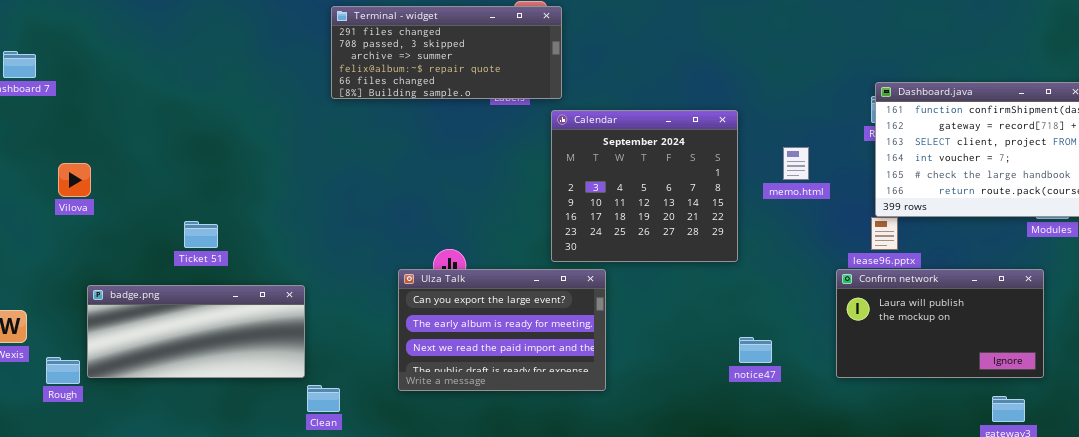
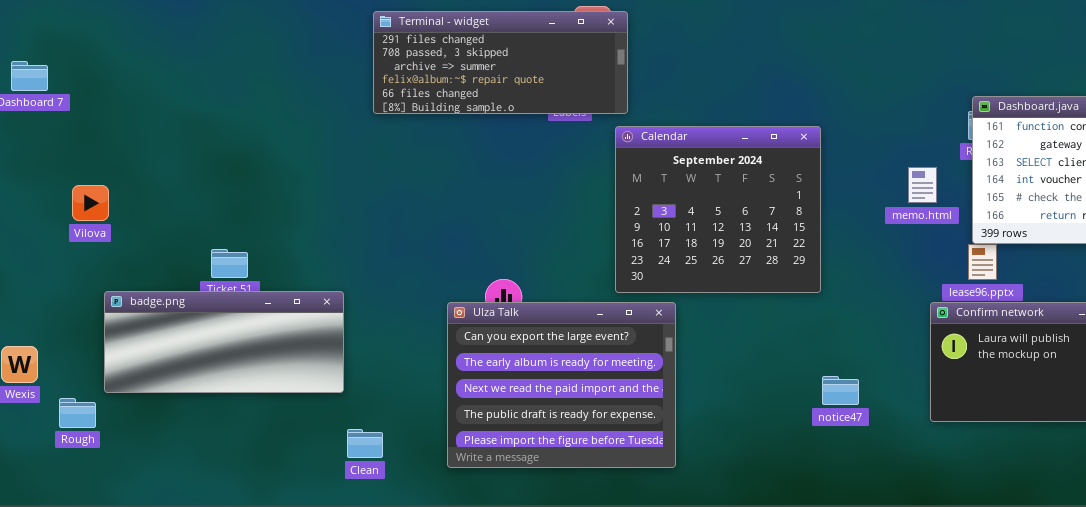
memo.html: [783,147,809,180] -> [908,167,937,203], moved
Ulza Talk: [398,269,606,391] -> [447,302,676,468], resized
badge.png: [87,285,305,378] -> [104,291,344,393], moved

